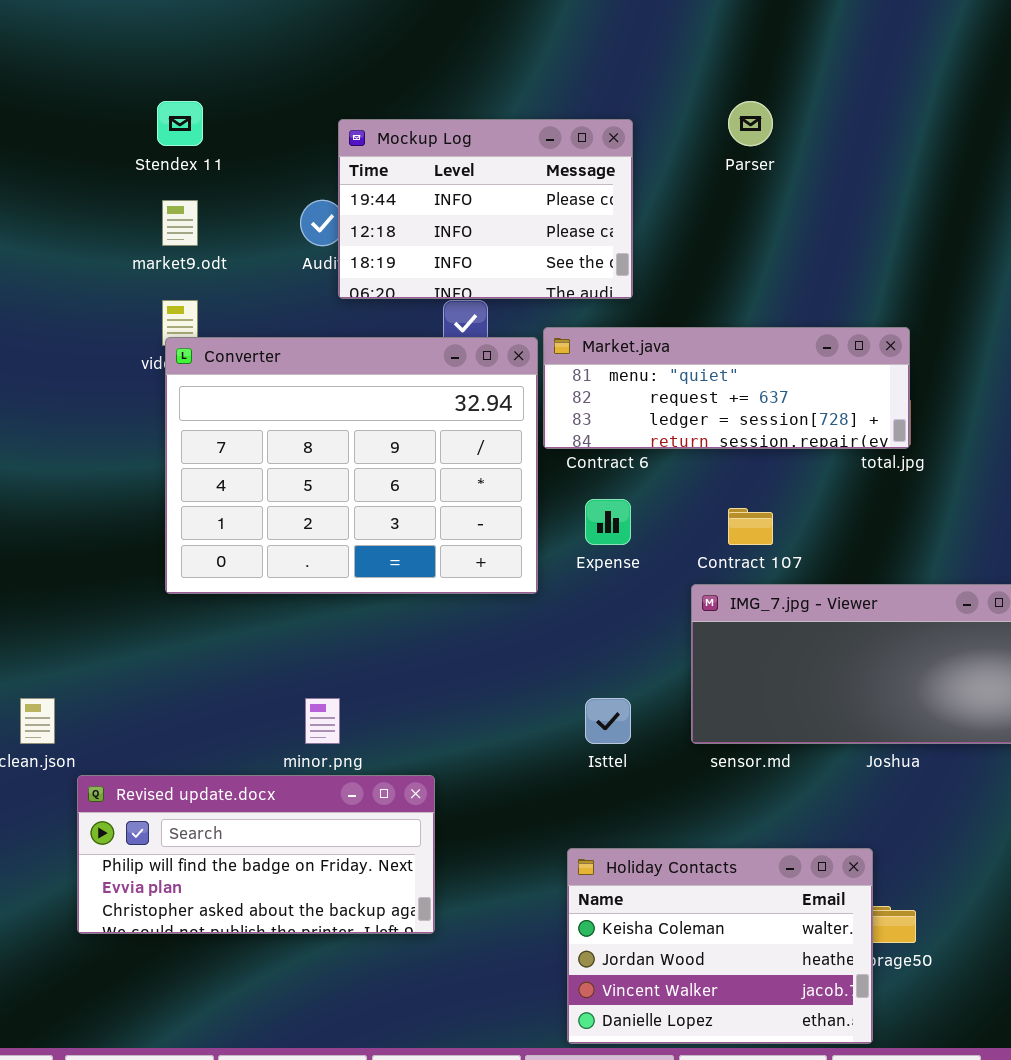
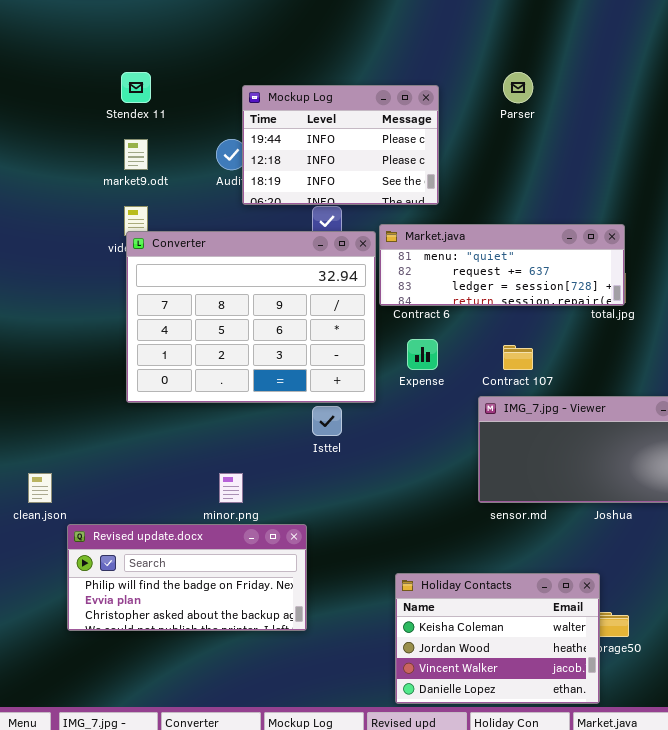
Isttel: [585,698,631,744] -> [312,406,342,436], moved

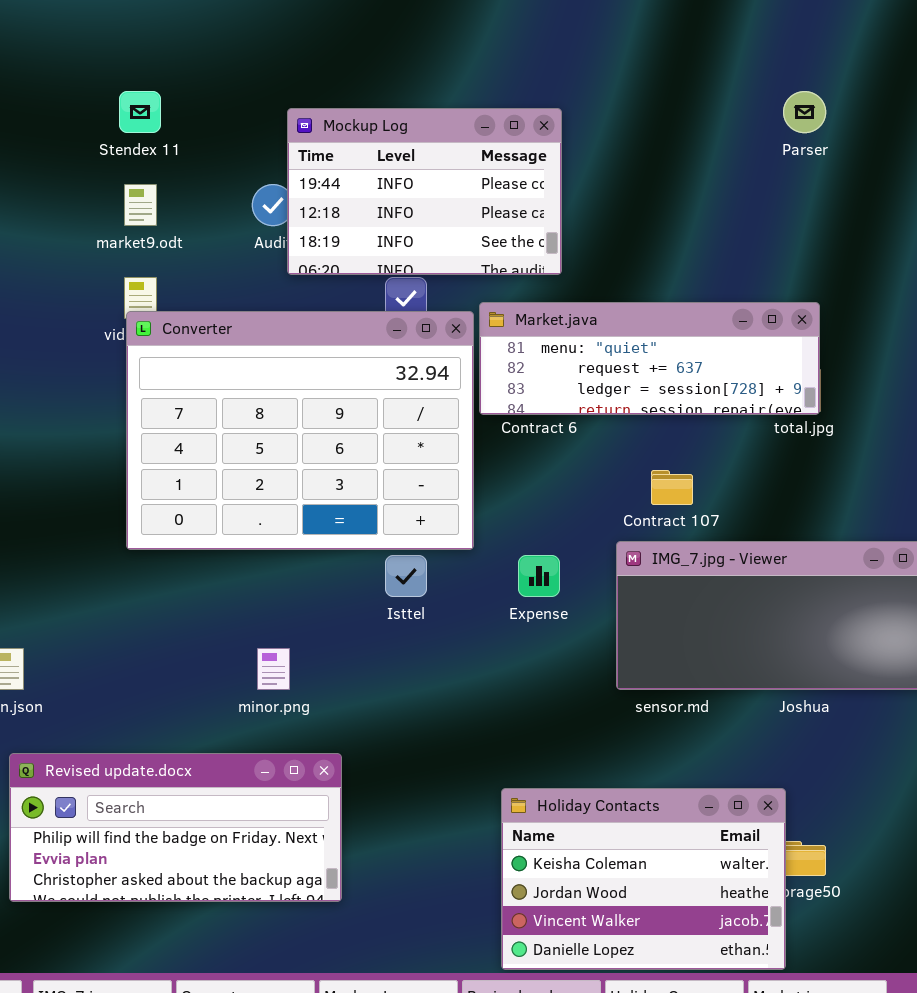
Parser: [503,72,533,103] -> [783,91,826,133], moved
Expense: [407,339,438,370] -> [518,555,560,597], moved
Revised update.docx: [67,524,307,631] -> [9,753,342,902], moved

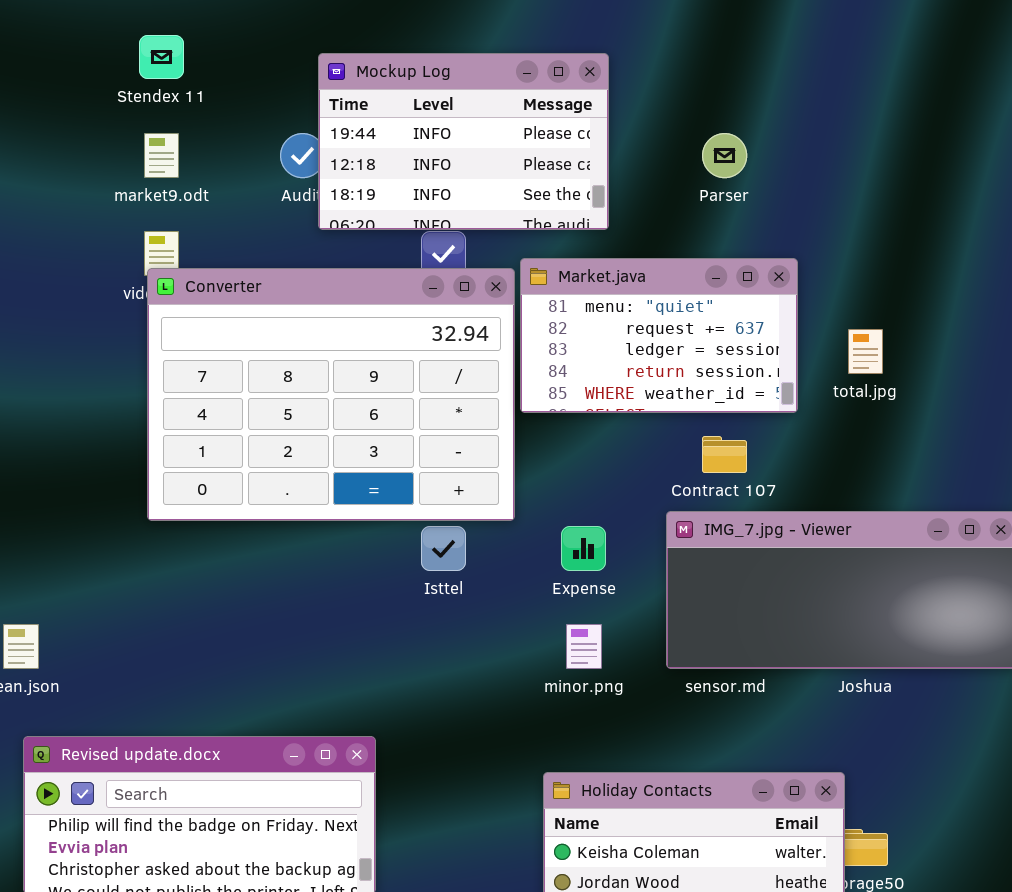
Parser: [783,91,826,133] -> [702,133,747,178], moved
Market.java: [479,302,820,415] -> [520,258,798,413], resized
minor.png: [257,648,290,690] -> [566,624,602,669], moved

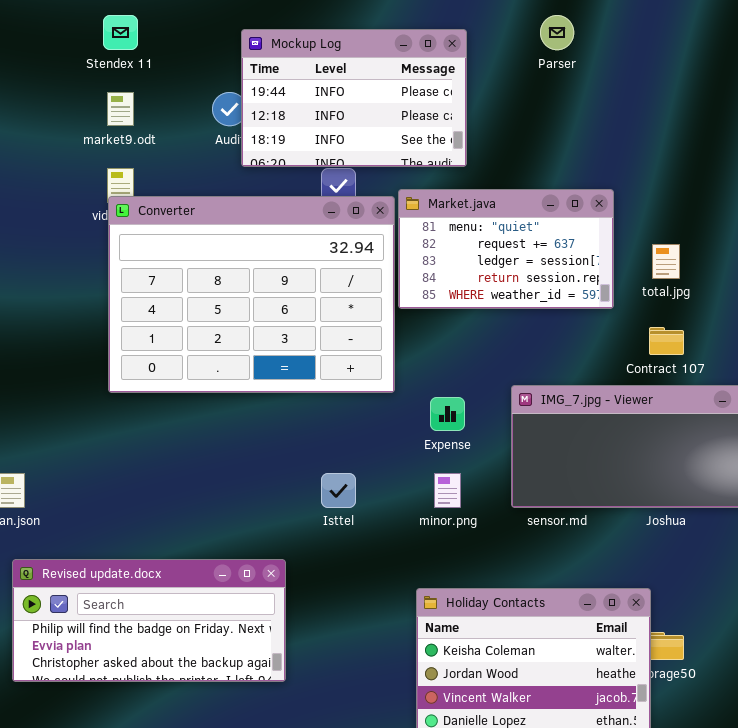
Parser: [702,133,747,178] -> [540,15,574,50], moved
Contract 107: [702,436,747,473] -> [649,327,684,355], moved
Isttel: [421,526,466,571] -> [321,473,356,508], moved

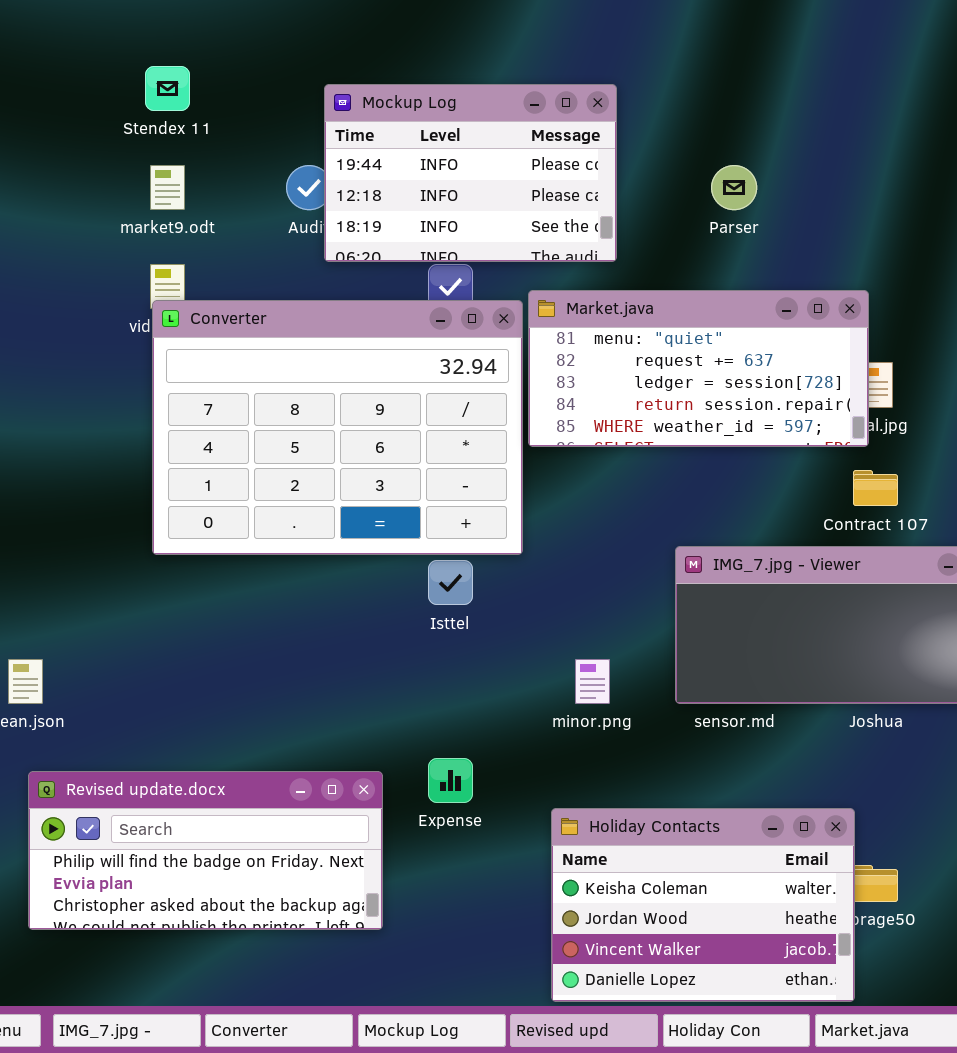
Parser: [540,15,574,50] -> [711,165,757,210], moved
Market.java: [398,189,614,309] -> [528,290,869,447], resized
Expense: [430,397,465,431] -> [428,758,473,803], moved
Isttel: [321,473,356,508] -> [428,560,473,605], moved

